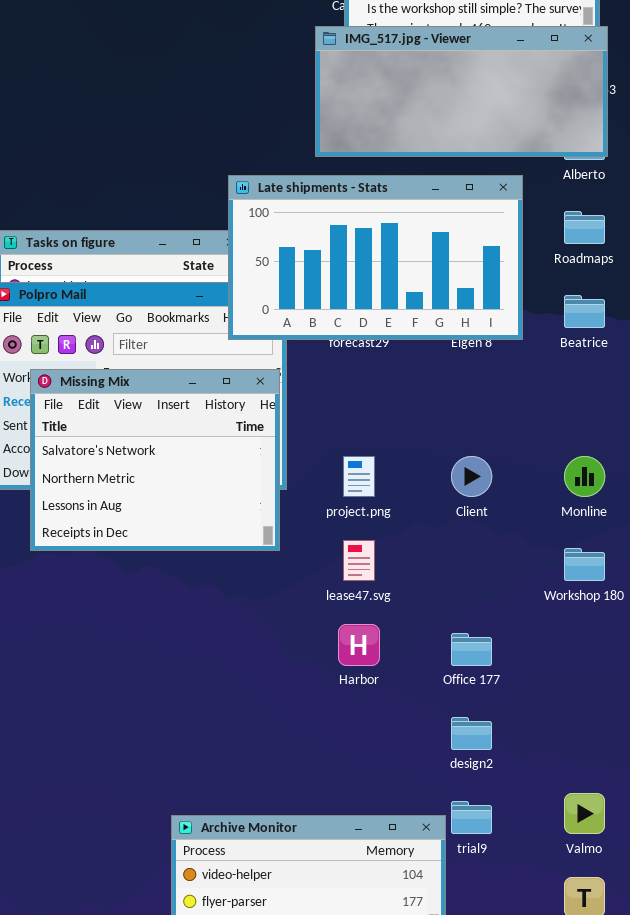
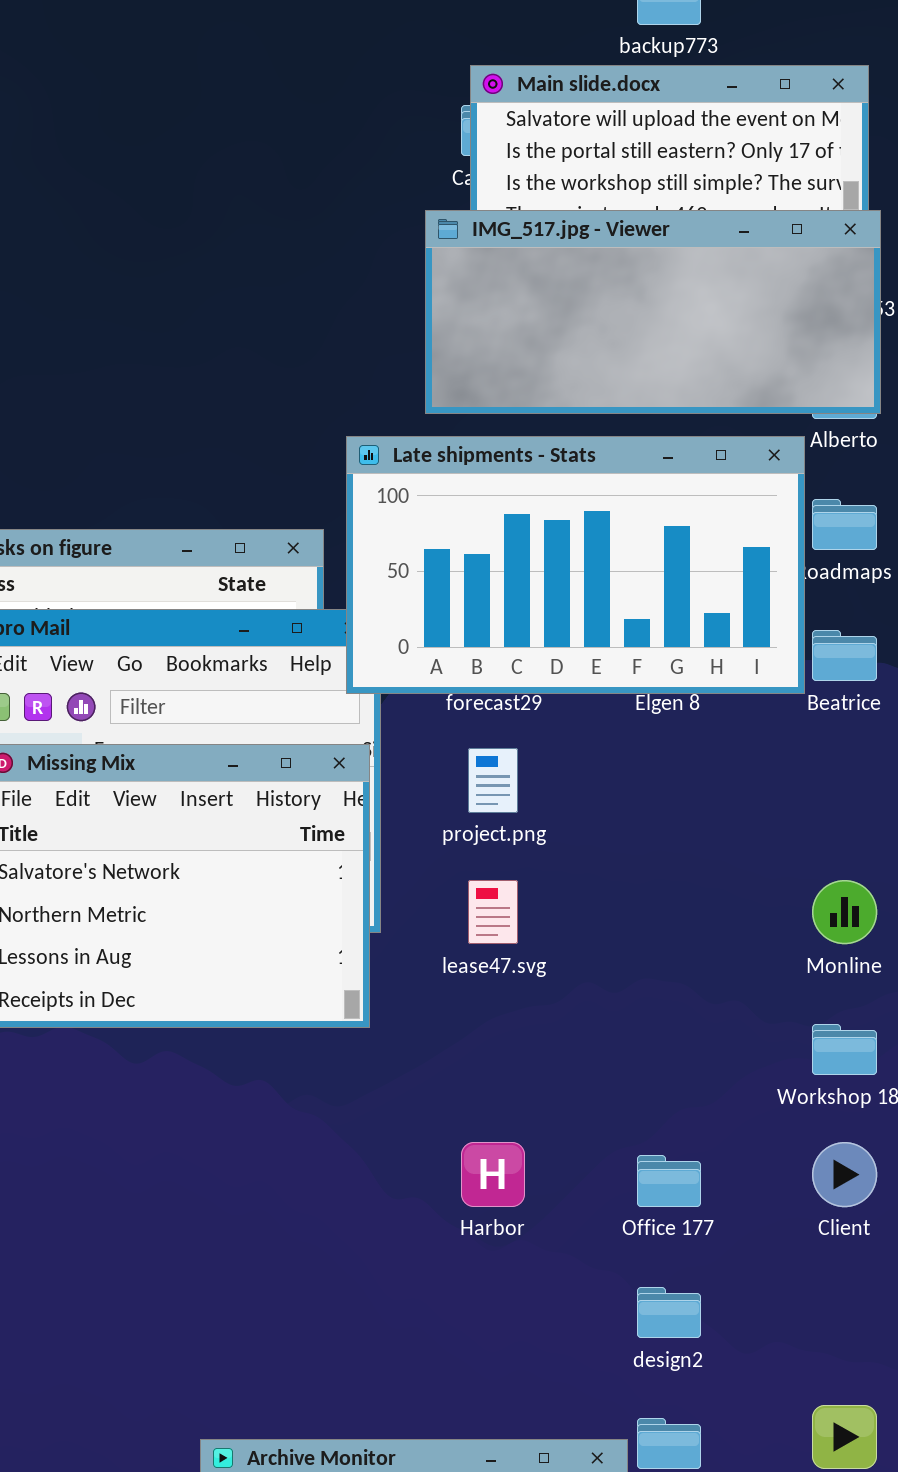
Late shipments - Stats: [228,175,523,340] -> [346,436,805,694], moved
project.png: [343,456,375,497] -> [468,748,518,813], moved
Client: [451,456,492,497] -> [812,1142,877,1207], moved
lease47.svg: [343,540,375,581] -> [468,880,518,944], moved

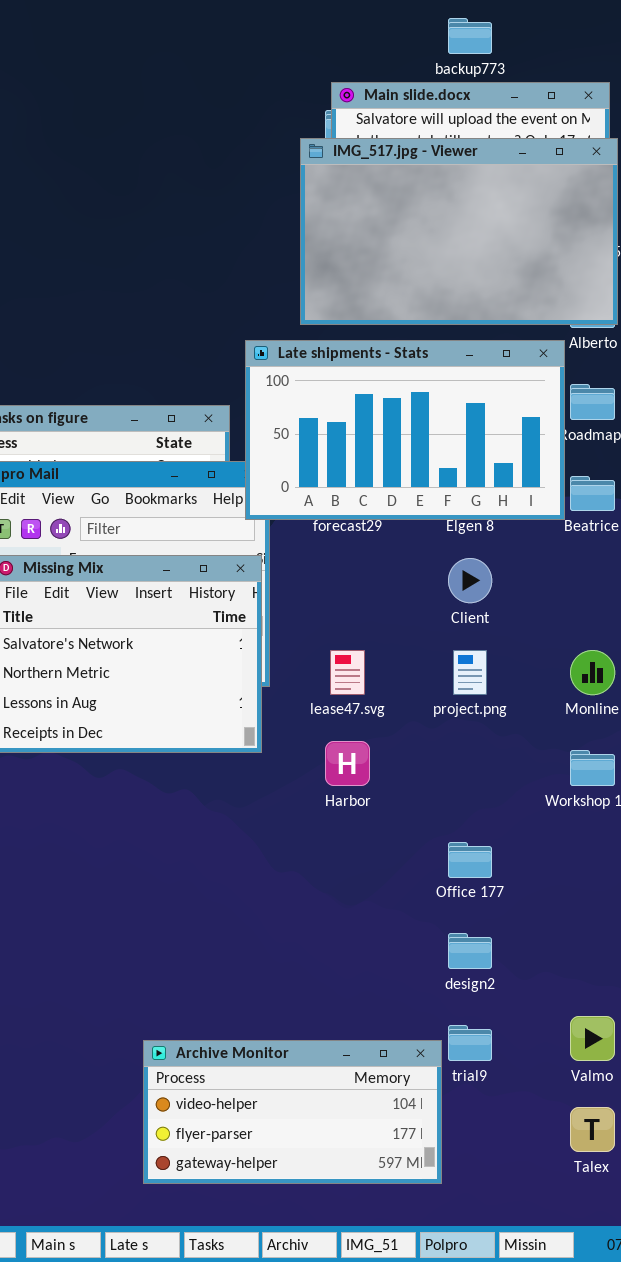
IMG_517.jpg - Viewer: [425,210,881,414] -> [300,138,618,325], resized
project.png: [468,748,518,813] -> [453,650,487,695], moved
Harbor: [461,1142,525,1207] -> [325,741,370,786], moved
Client: [812,1142,877,1207] -> [448,558,492,603], moved

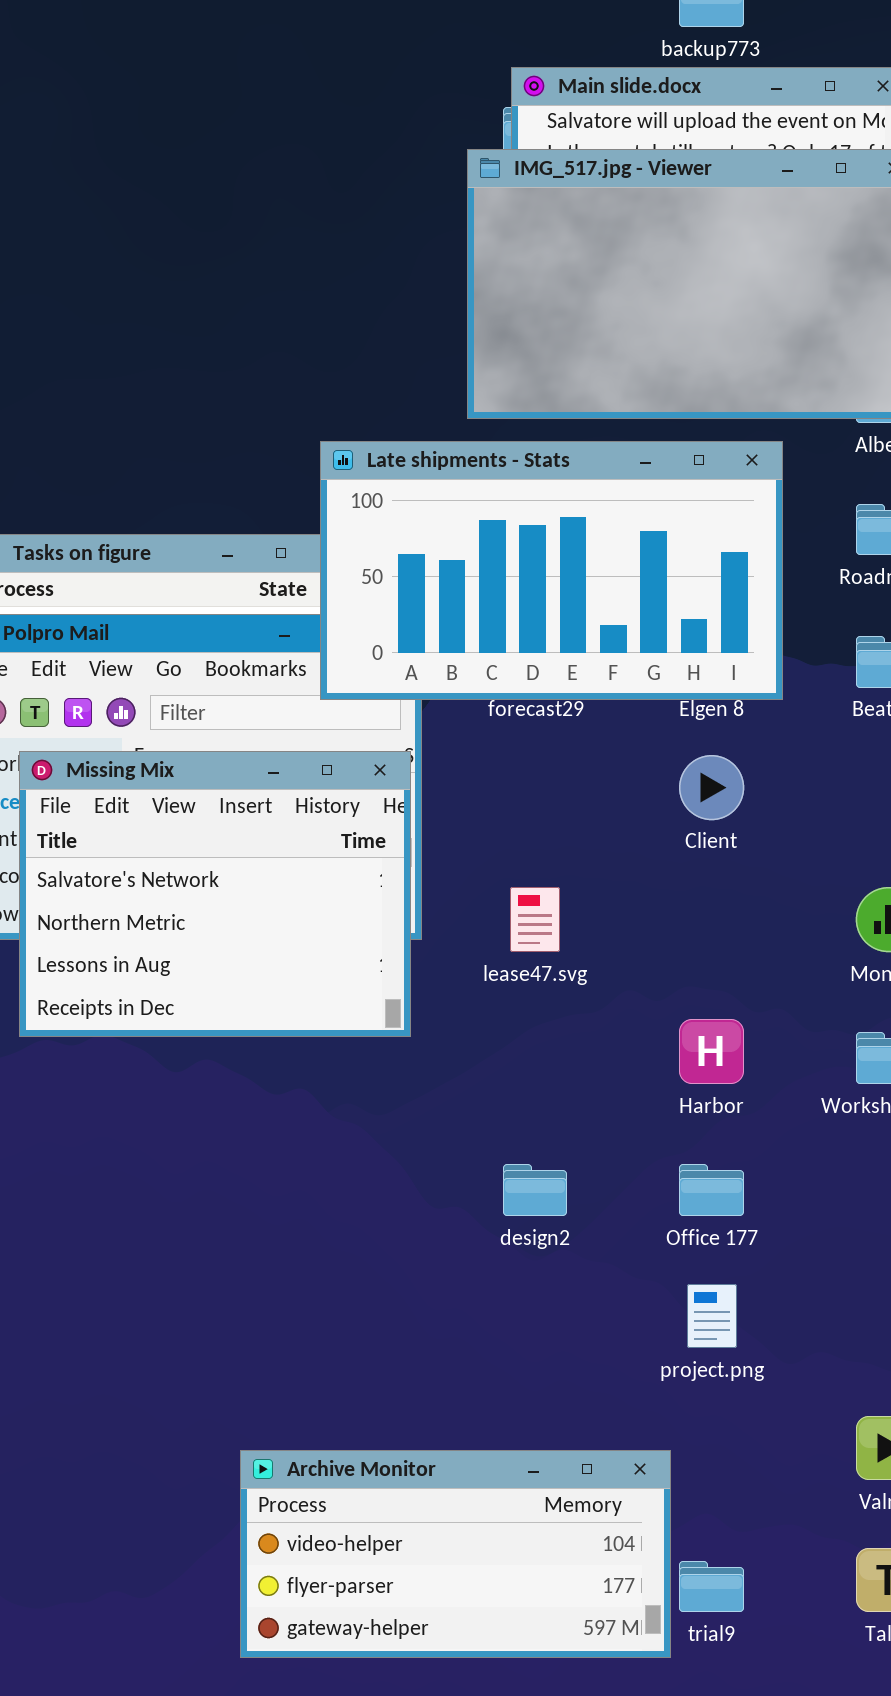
Late shipments - Stats: [245,340,565,520] -> [320,441,783,700], moved
project.png: [453,650,487,695] -> [687,1284,737,1348], moved
Harbor: [325,741,370,786] -> [679,1019,744,1084], moved
design2: [448,933,492,969] -> [503,1164,567,1216], moved
trial9: [448,1025,492,1061] -> [679,1561,744,1612], moved

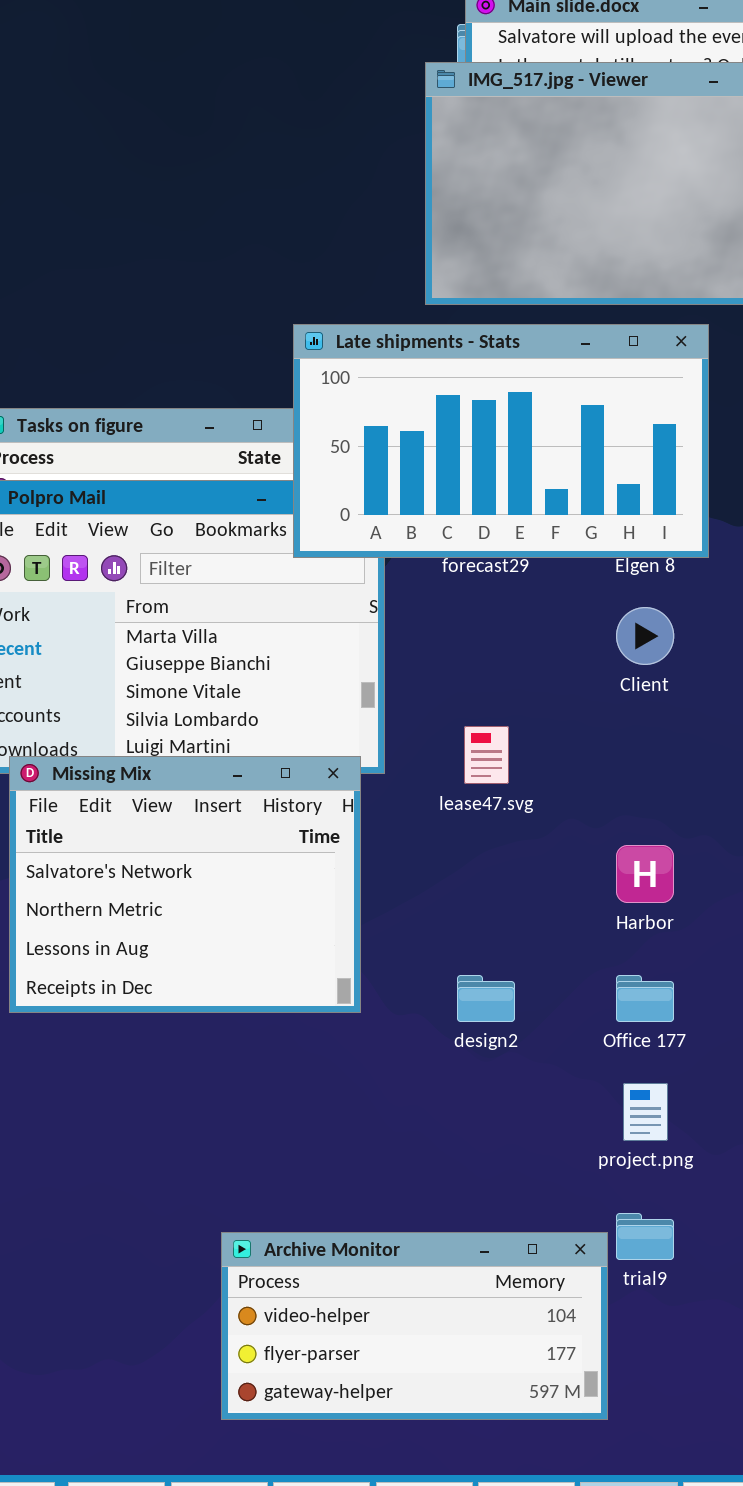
Missing Mix: [19,751,411,1037] -> [9,756,361,1013], moved
trial9: [679,1561,744,1612] -> [616,1213,674,1260], moved

